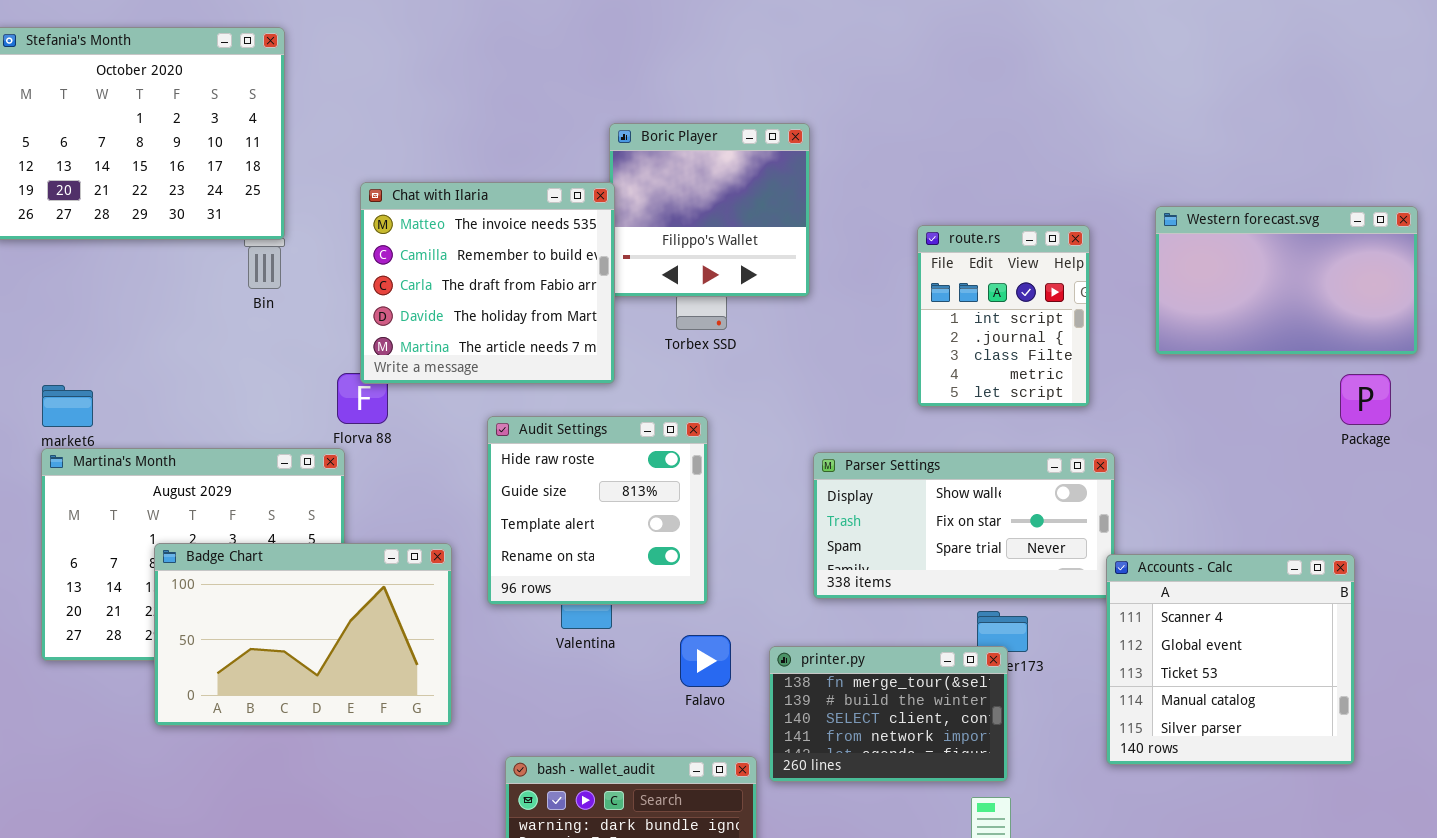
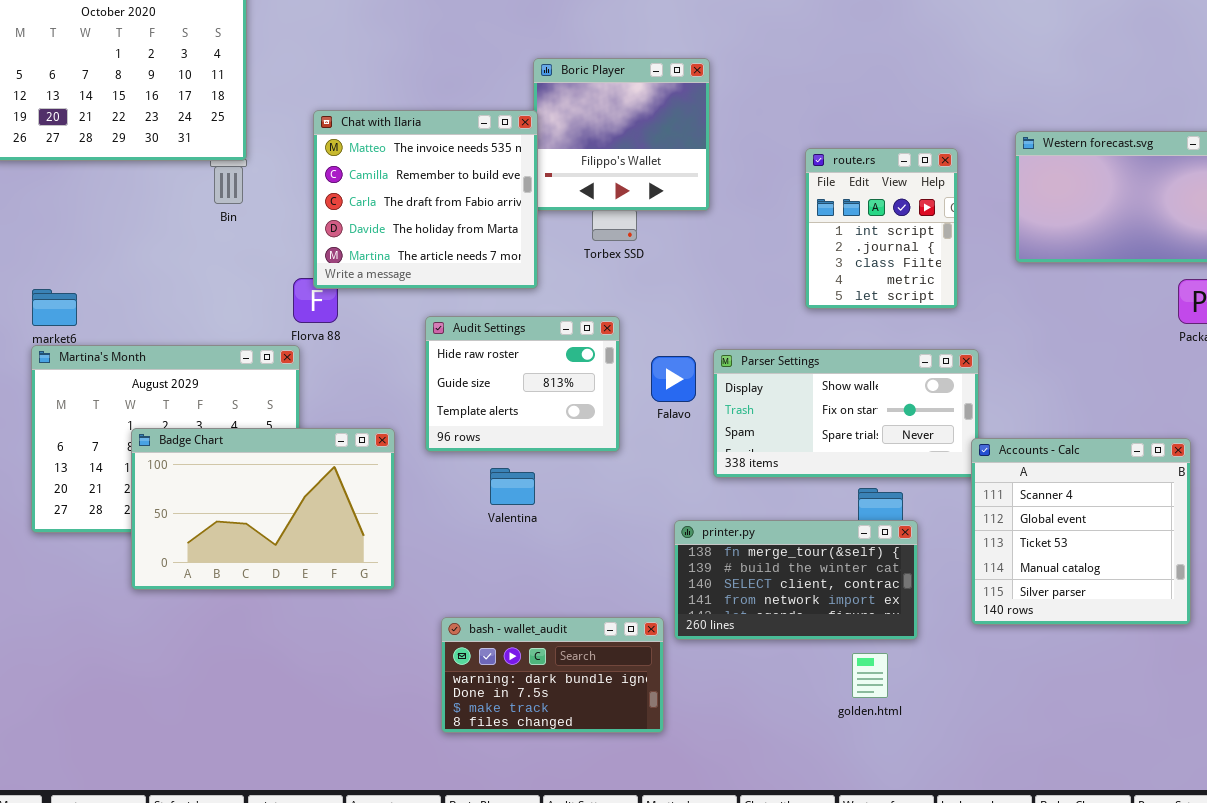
Audit Settings: [487,416,708,605] -> [425,316,620,452], resized
Falavo: [680,635,731,687] -> [651,356,696,402], moved
printer.py: [769,646,1008,782] -> [674,520,918,640], resized

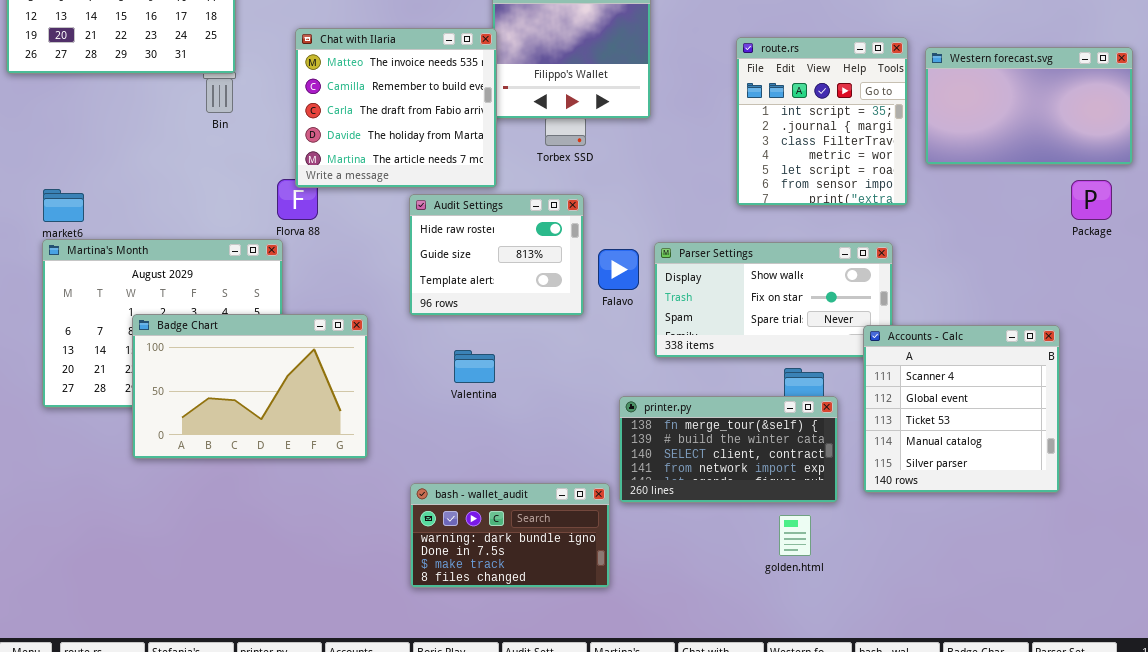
route.rs: [805,148,958,309] -> [736,37,908,206], resized
Audit Settings: [425,316,620,452] -> [409,194,584,316], moved
Accounts - Calc: [971,438,1191,625] -> [863,325,1060,493], moved

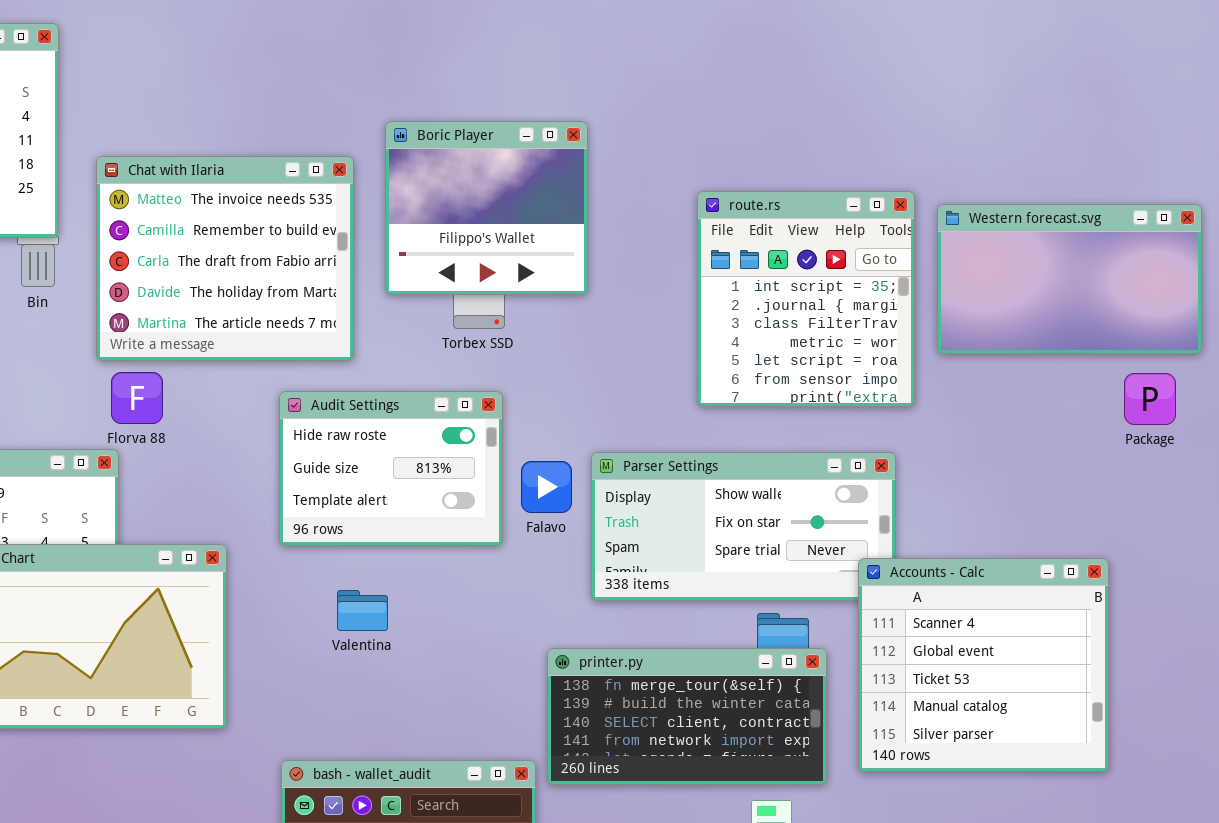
Chat with Ilaria: [295,28,497,188] -> [96,156,354,361], moved

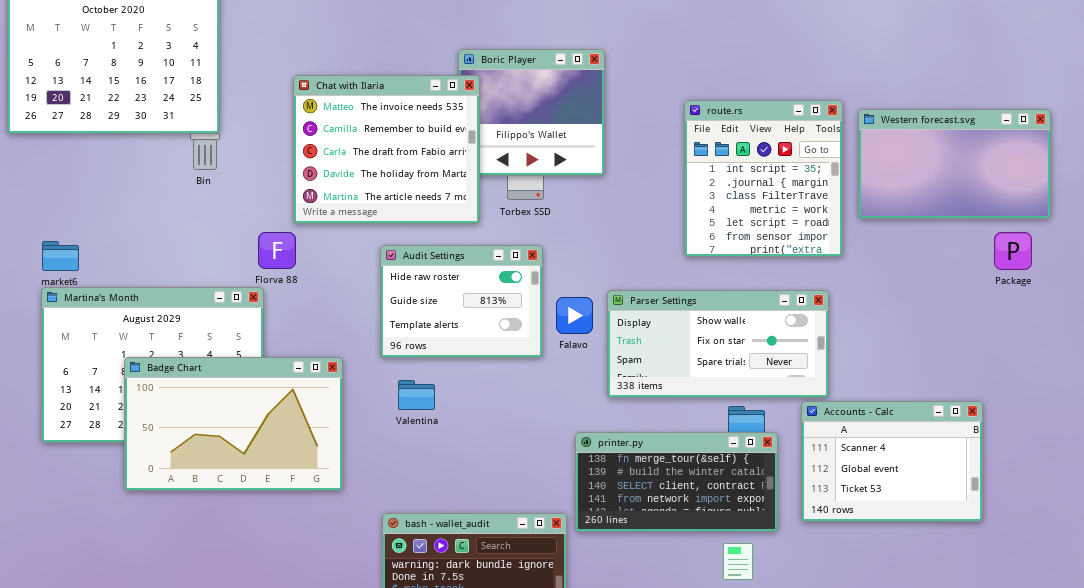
Chat with Ilaria: [96,156,354,361] -> [293,75,480,224], moved
Accounts - Calc: [858,558,1109,772] -> [801,401,983,522], resized
Valentina: [337,590,388,631] -> [398,380,435,410], moved

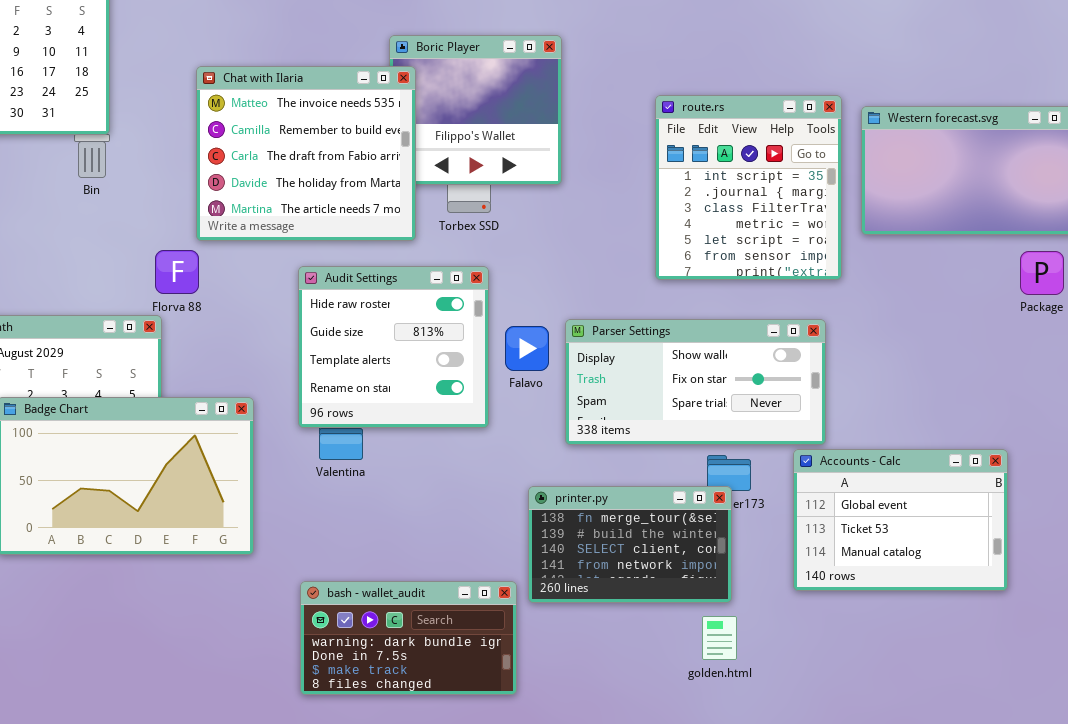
Audit Settings: [380,245,543,358] -> [298,266,489,428], resized
Accounts - Calc: [801,401,983,522] -> [793,449,1008,591], scrolled down 1 row
printer.py: [575,432,778,532] -> [528,486,732,603], resized

